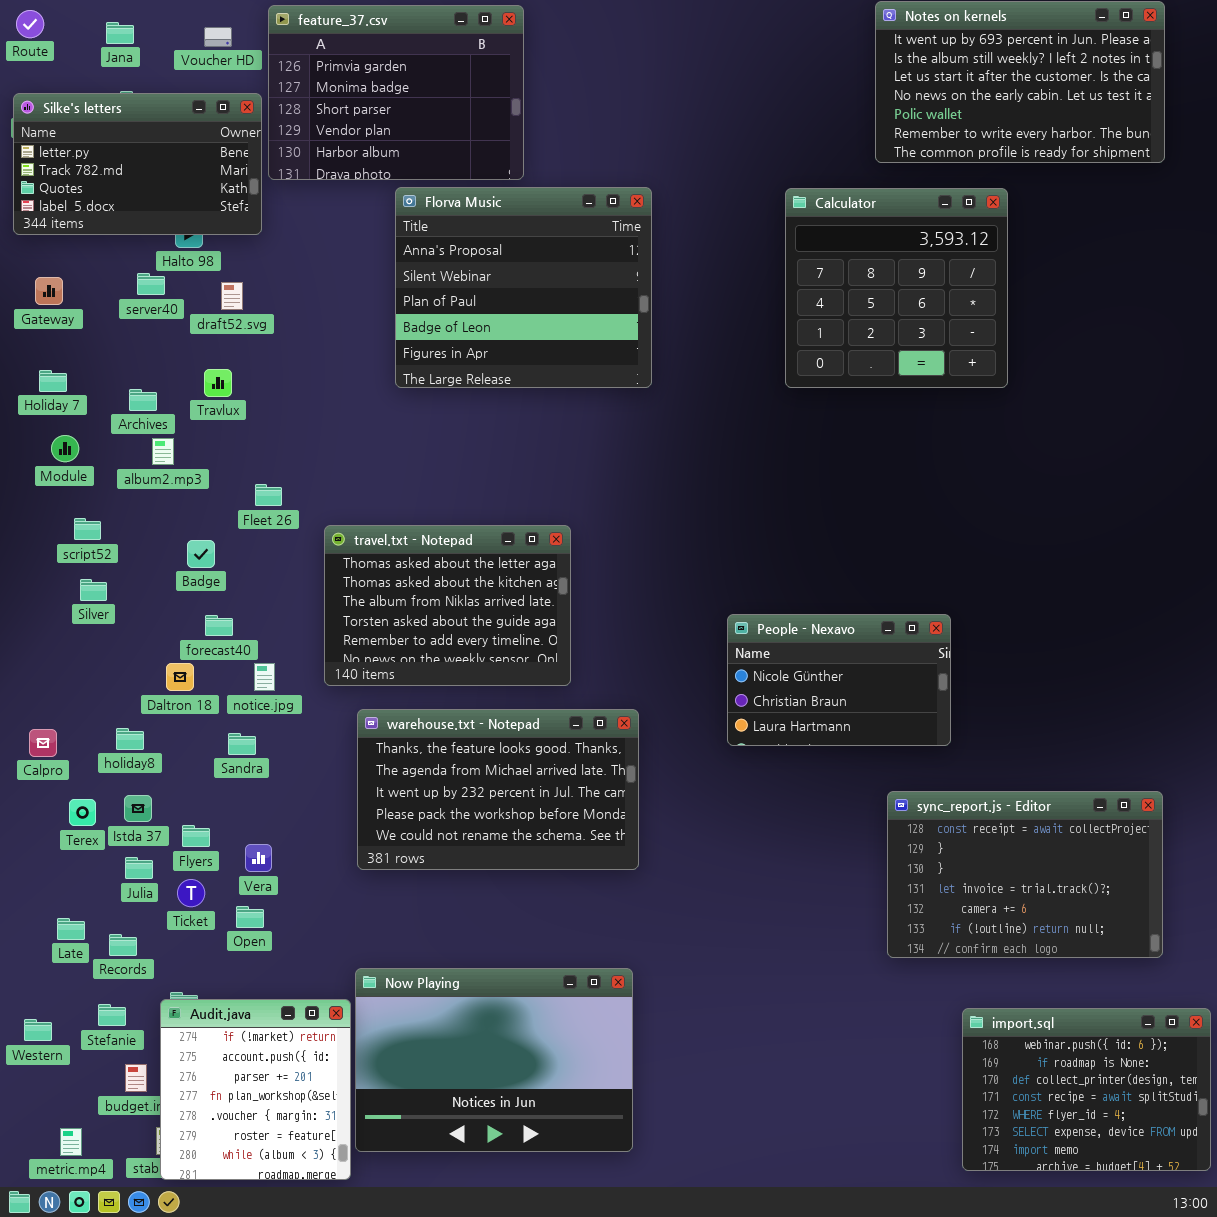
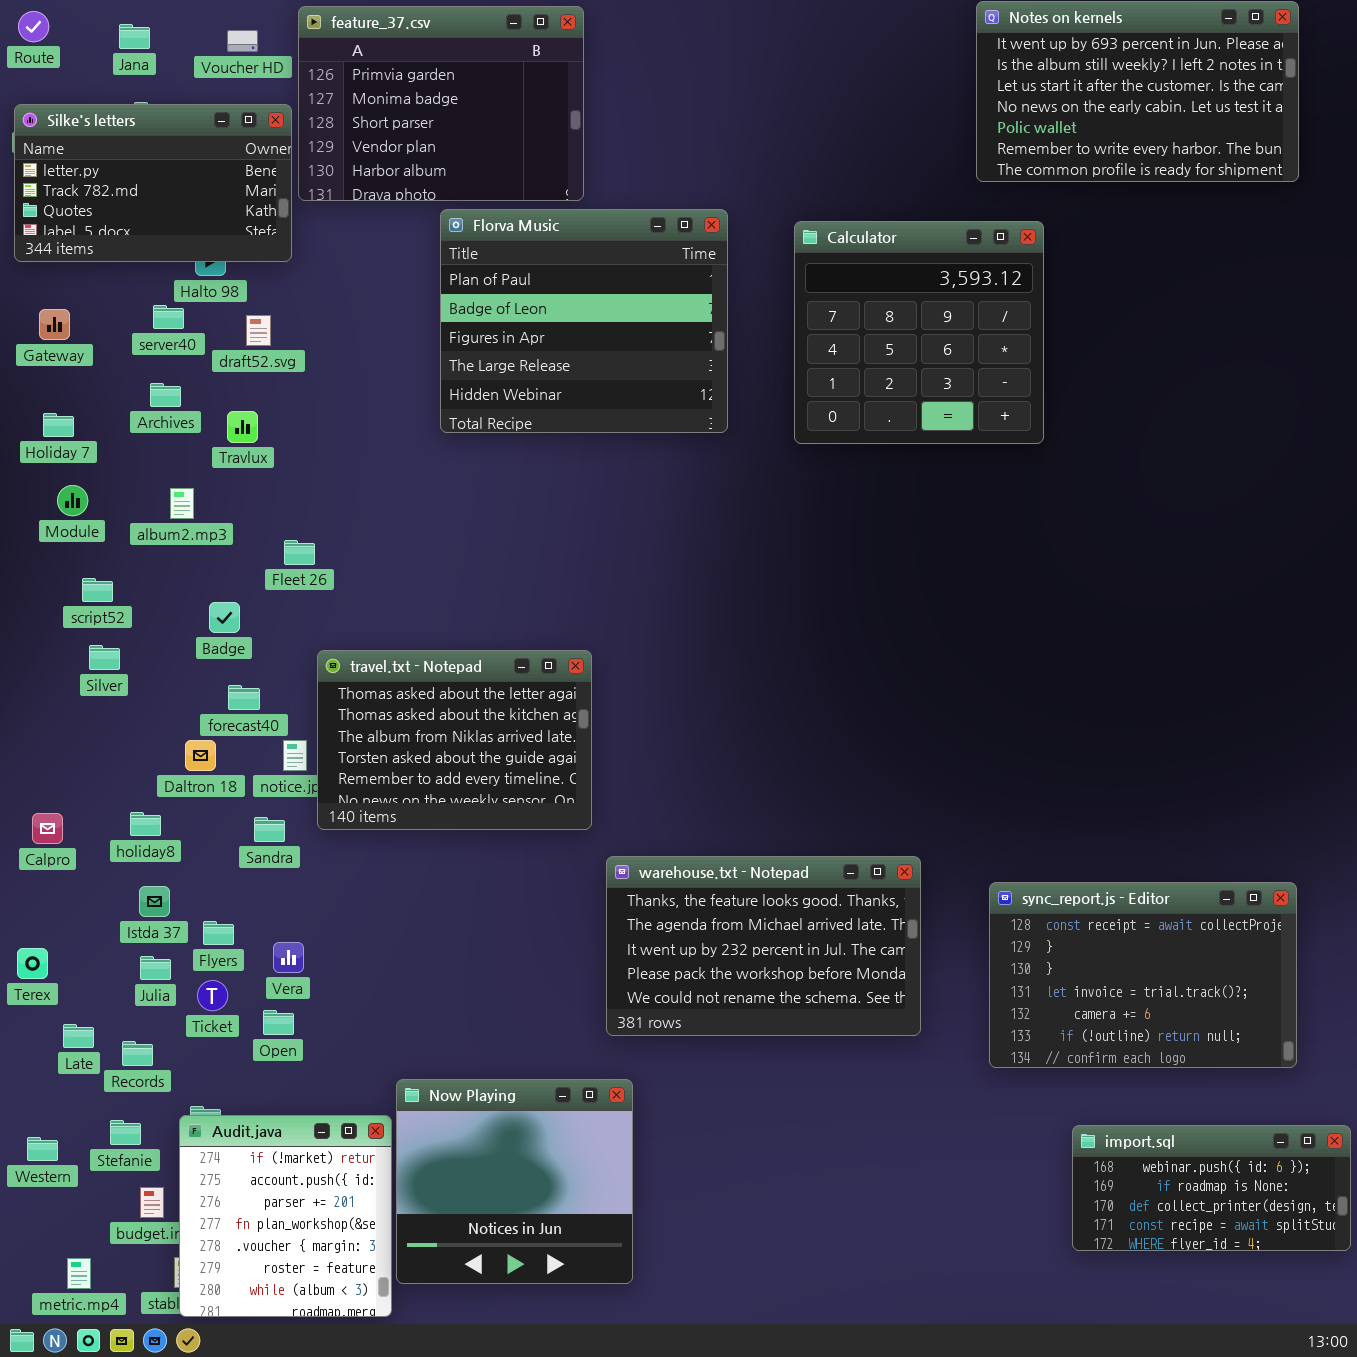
Florva Music: [395,187,652,388] -> [440,209,728,433], scrolled down 2 rows
Calculator: [785,188,1008,388] -> [794,221,1044,444], moved
Archives: [129,389,157,411] -> [150,383,181,407], moved
travel.txt - Notepad: [324,525,571,686] -> [317,650,592,830], moved
People - Nexavo: [727,614,951,746] -> none, closed
warehouse.txt - Notepad: [357,709,639,870] -> [606,856,921,1036], moved
Terex: [69,799,96,826] -> [17,948,48,979], moved
Now Playing: [355,968,633,1152] -> [396,1079,633,1284], resized
import.sql: [962,1008,1211,1171] -> [1072,1125,1351,1251], resized

